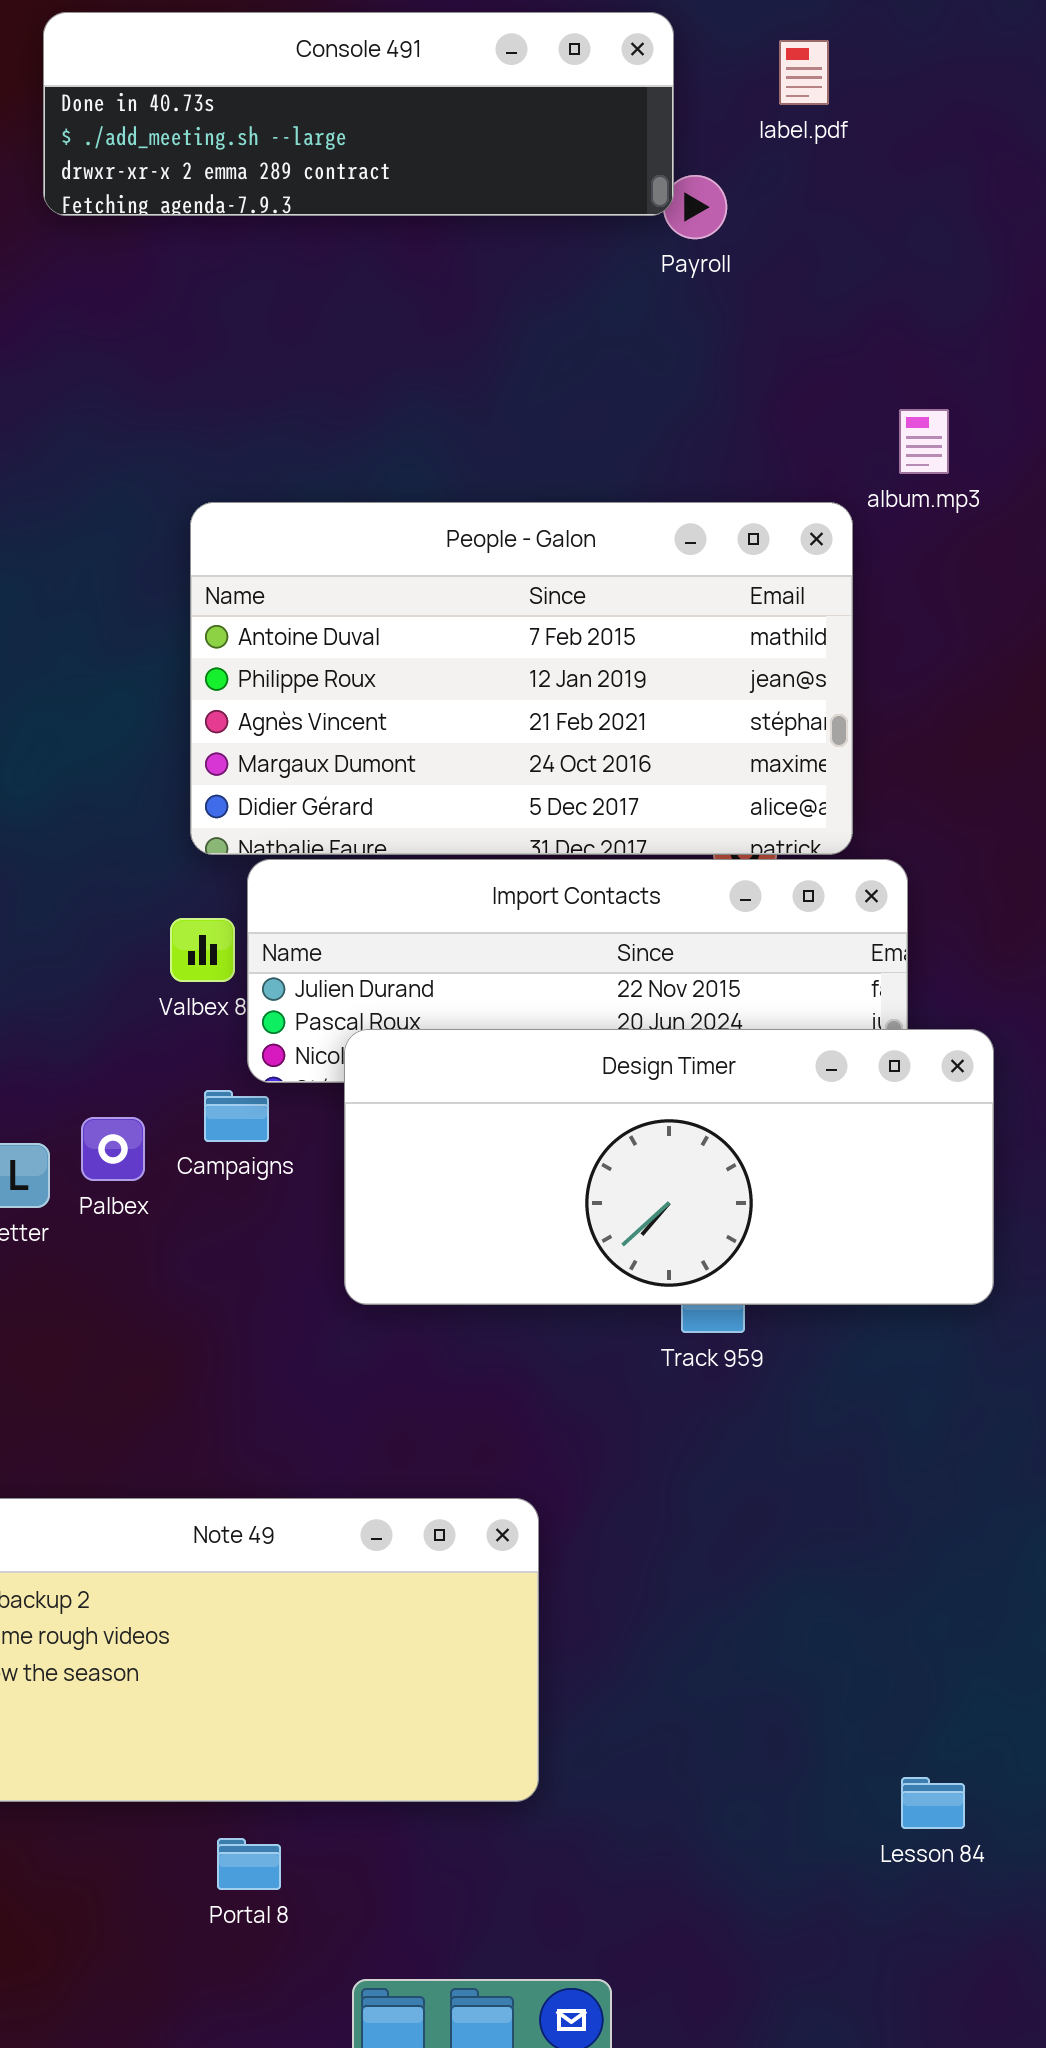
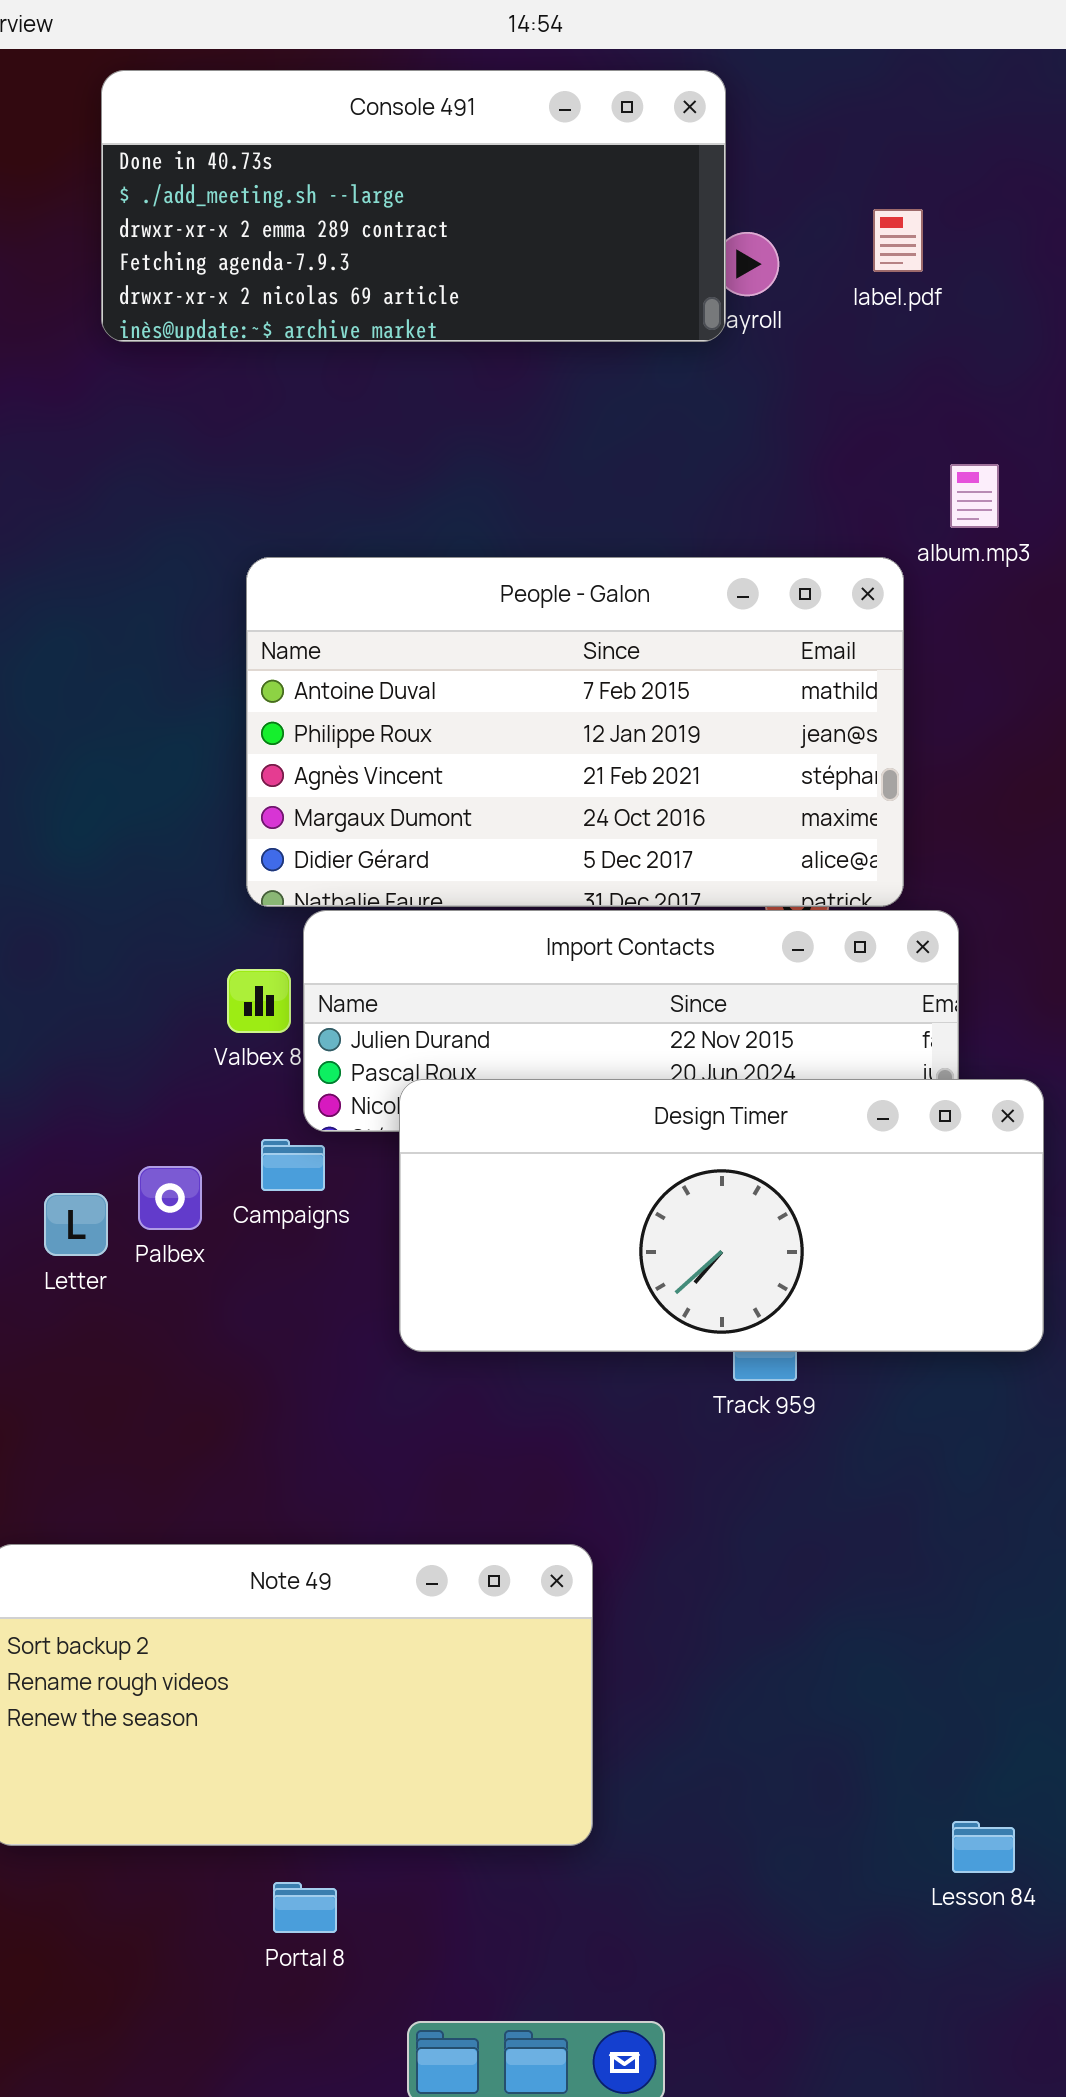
Console 491: [43,12,674,216] -> [101,70,726,342], resized
label.pdf: [779,40,829,105] -> [873,209,923,272], moved

